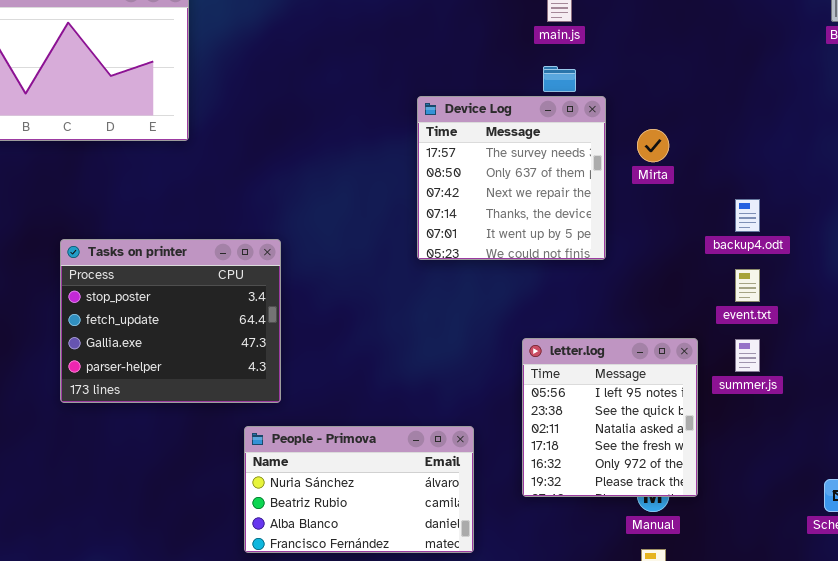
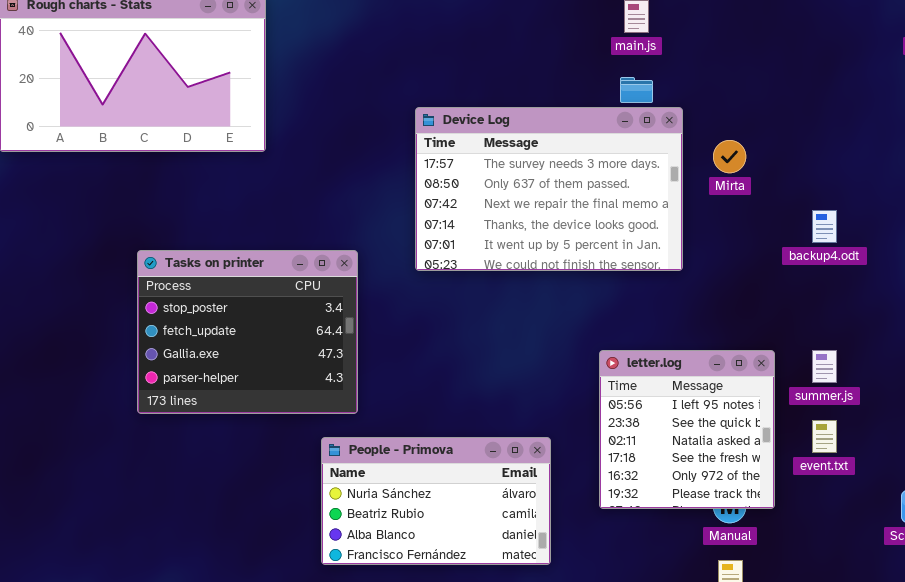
Device Log: [417,96,606,260] -> [415,107,683,271], resized
event.txt: [735,269,760,302] -> [812,420,837,453], moved

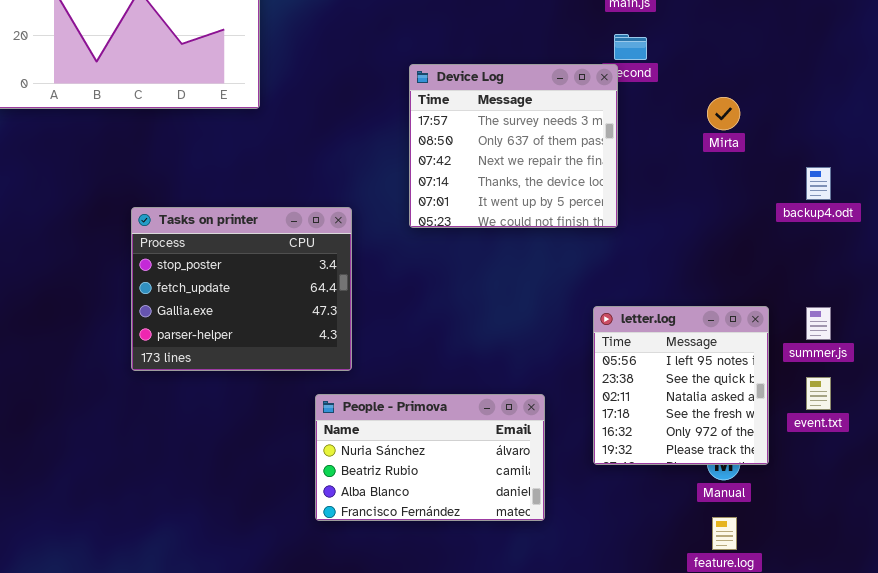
Device Log: [415,107,683,271] -> [409,64,618,228], resized

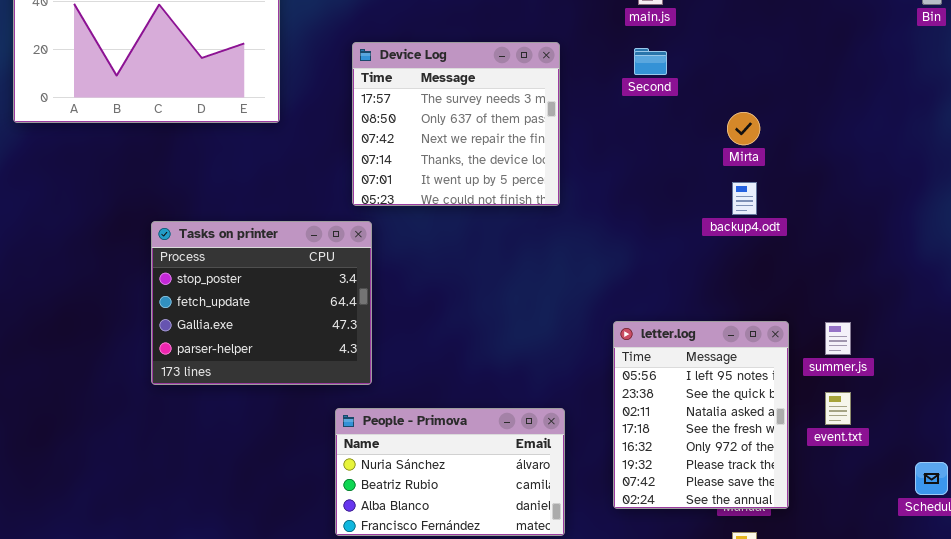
Device Log: [409,64,618,228] -> [352,42,560,206], moved
backup4.odt: [806,167,831,200] -> [732,182,757,215], moved
letter.log: [593,306,769,465] -> [613,321,789,509], resized

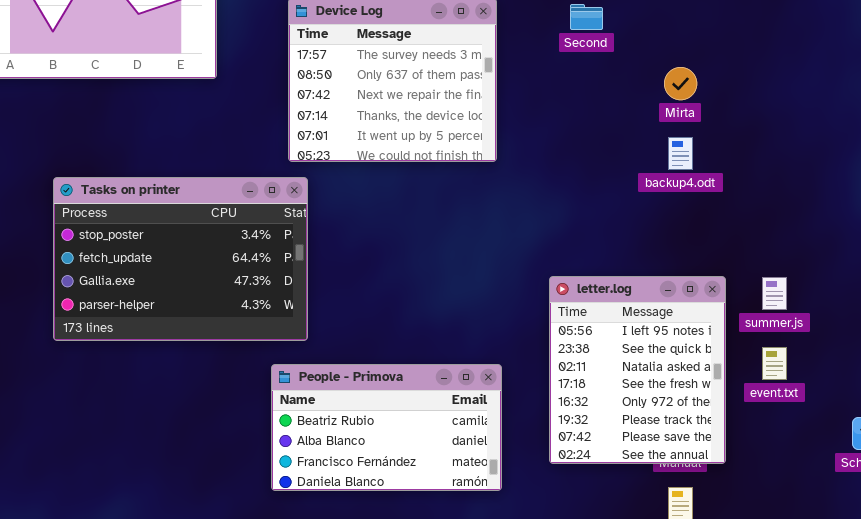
Tasks on printer: [151,221,372,385] -> [53,177,308,341], resized
People - Primova: [335,408,565,536] -> [271,364,502,491], scrolled down 1 row

